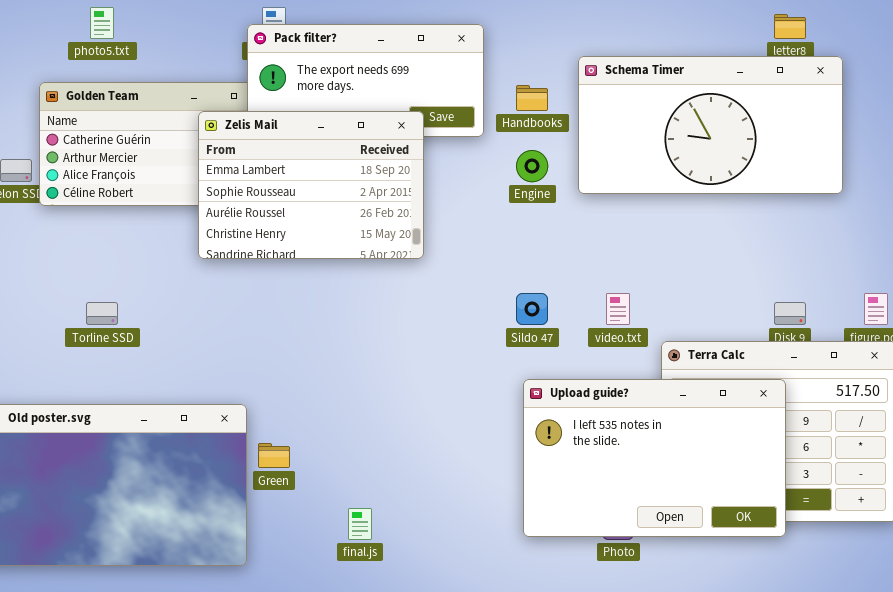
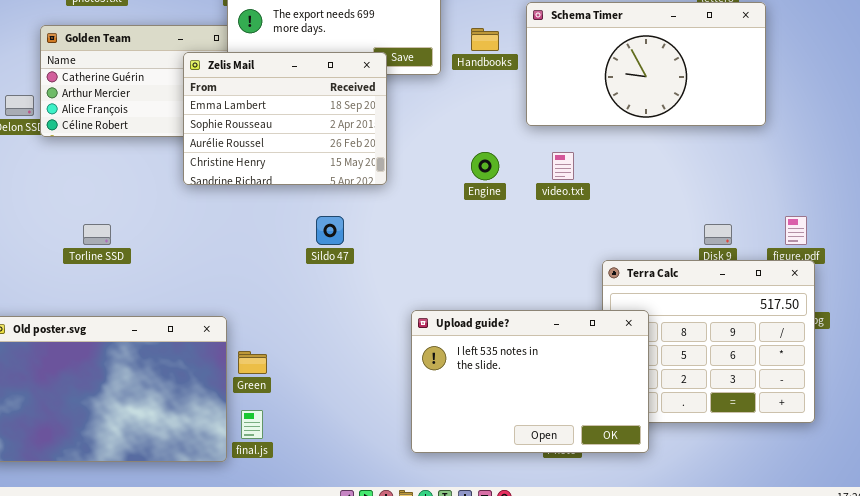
Engine: [516,150,548,182] -> [471,152,499,180], moved
Sildo 47: [516,293,548,325] -> [316,216,344,245], moved
video.txt: [606,293,630,325] -> [552,152,574,180], moved
Upload guide?: [523,379,786,537] -> [411,310,649,453], moved
final.js: [348,508,372,540] -> [241,410,263,439], moved

